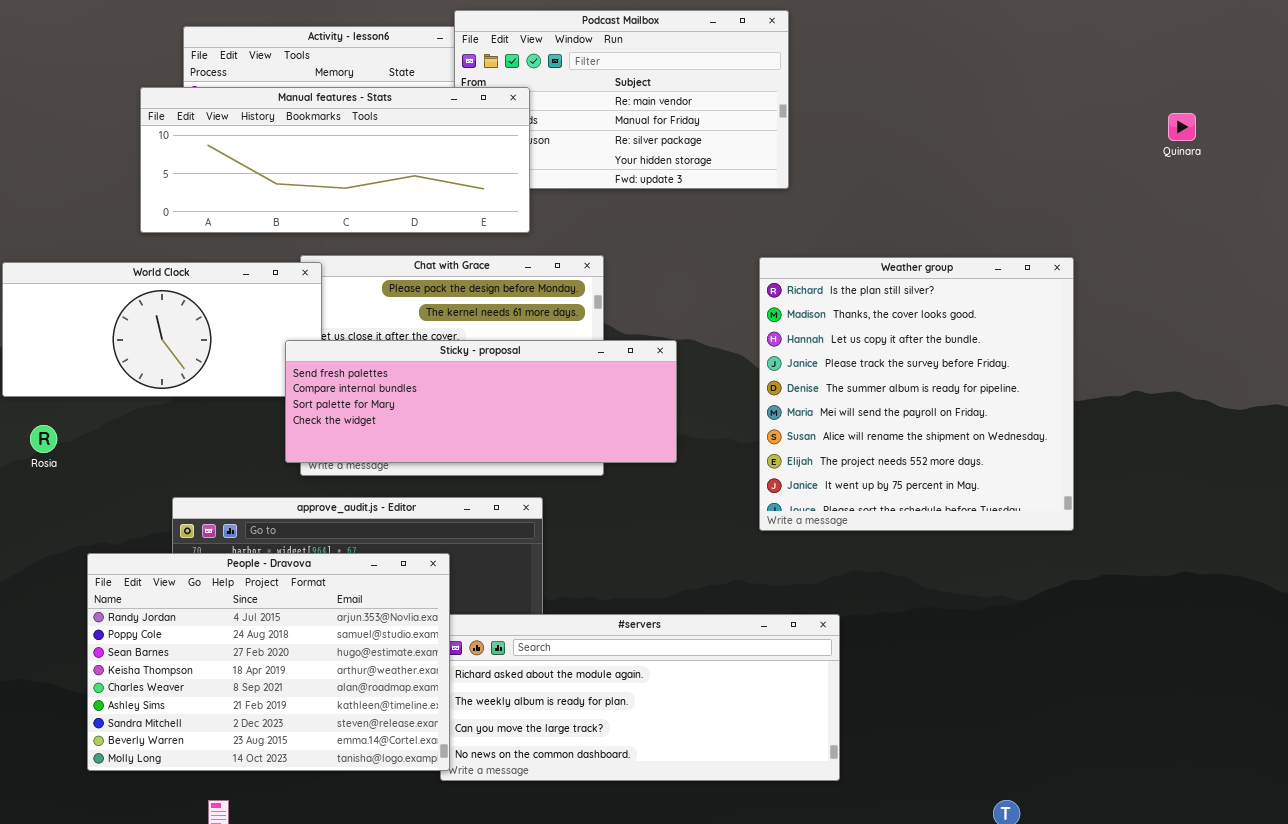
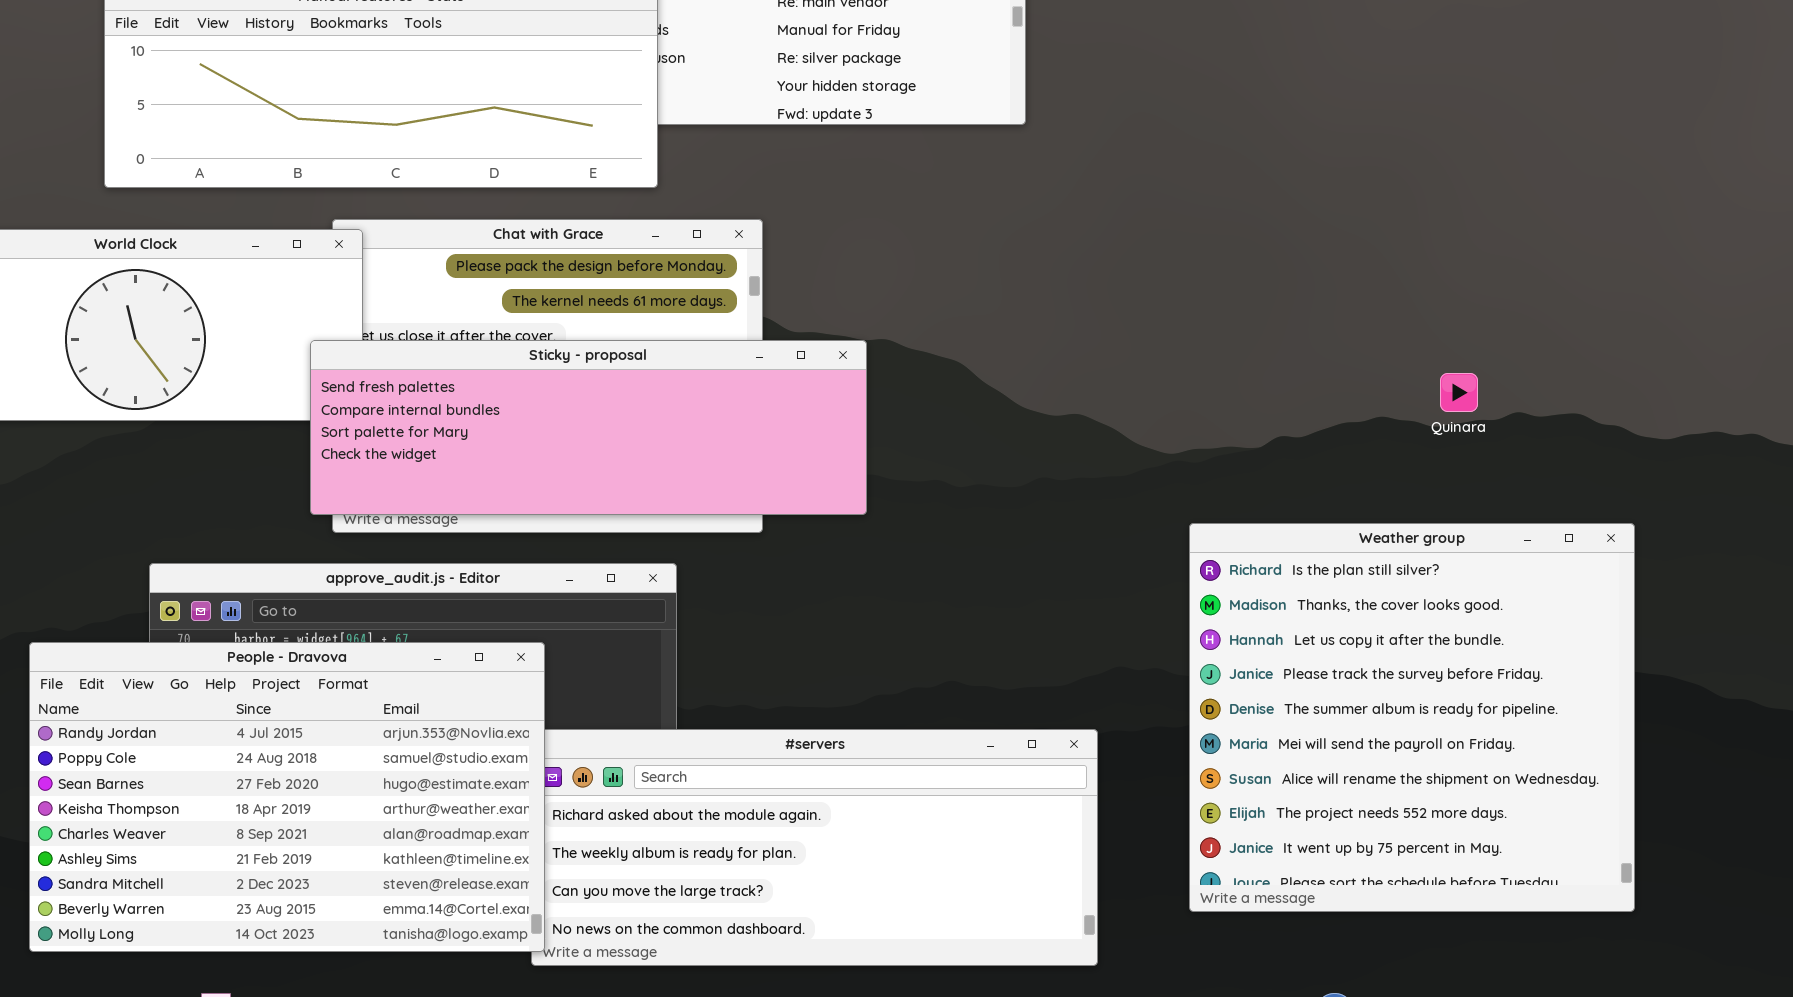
Quinara: [1168,113,1196,141] -> [1440,373,1478,412], moved
Weather group: [759,257,1074,531] -> [1189,523,1635,912], moved

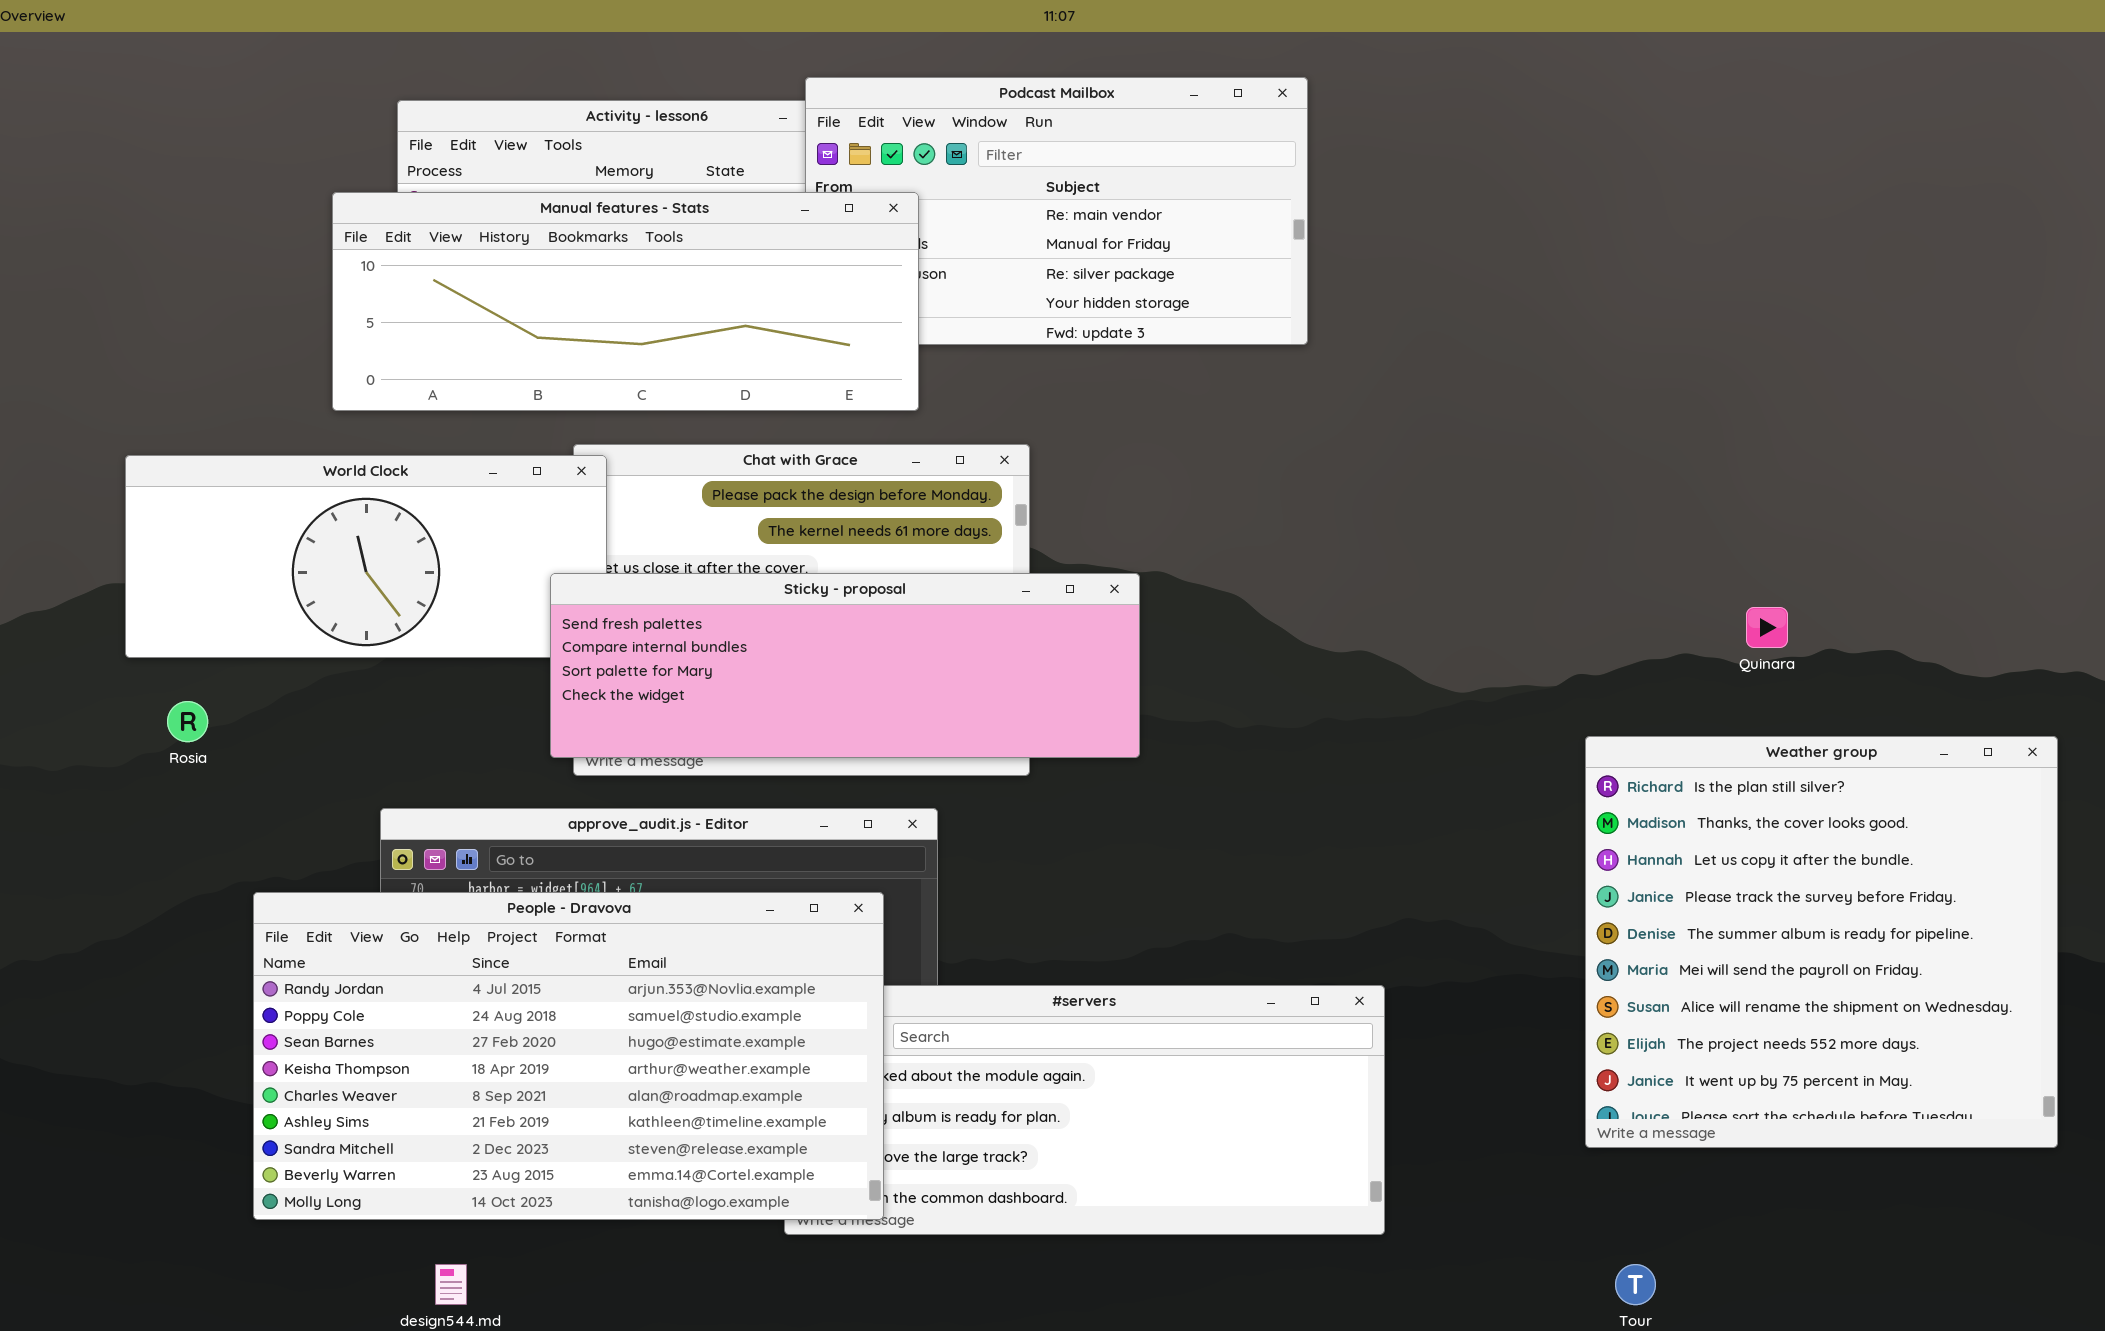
Weather group: [1189,523,1635,912] -> [1585,736,2058,1148], moved
People - Dravova: [29,642,545,952] -> [253,892,884,1220], resized

